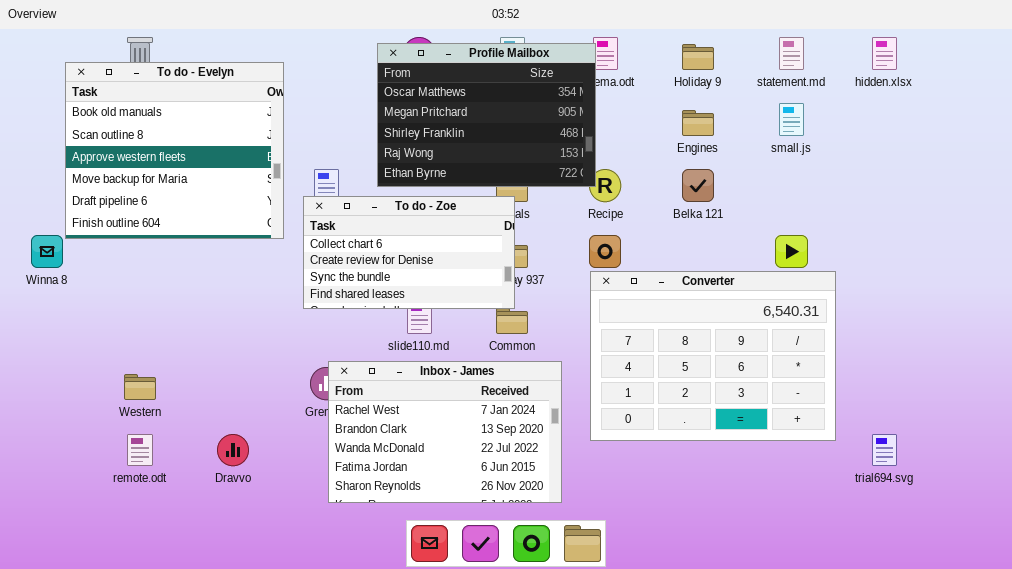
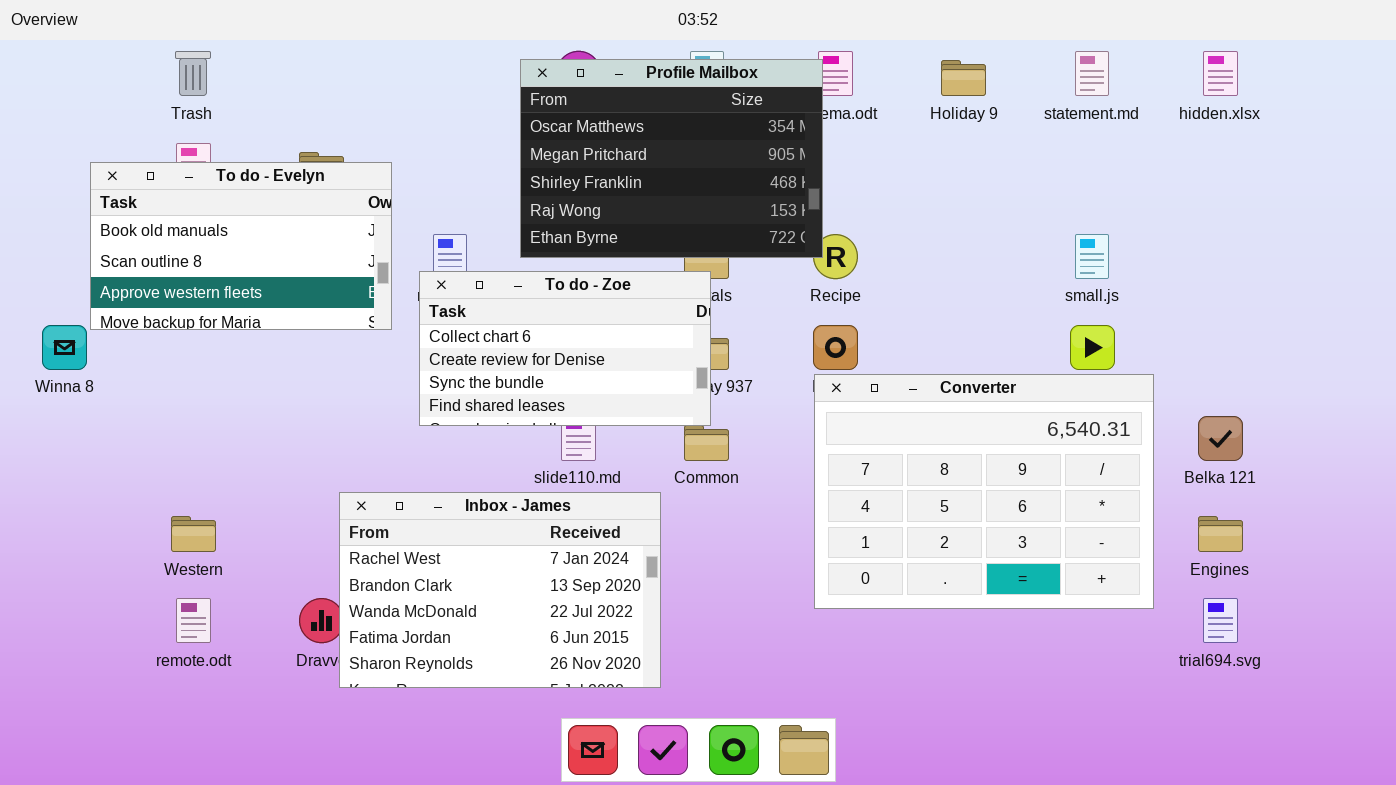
To do - Evelyn: [65,62,284,239] -> [90,162,392,330], resized
small.js: [779,103,804,136] -> [1075,234,1109,279], moved
Engines: [682,110,714,136] -> [1198,516,1243,552], moved
Belka 121: [682,169,714,202] -> [1198,416,1243,461], moved
Inbox - James: [328,361,562,503] -> [339,492,661,688], moved

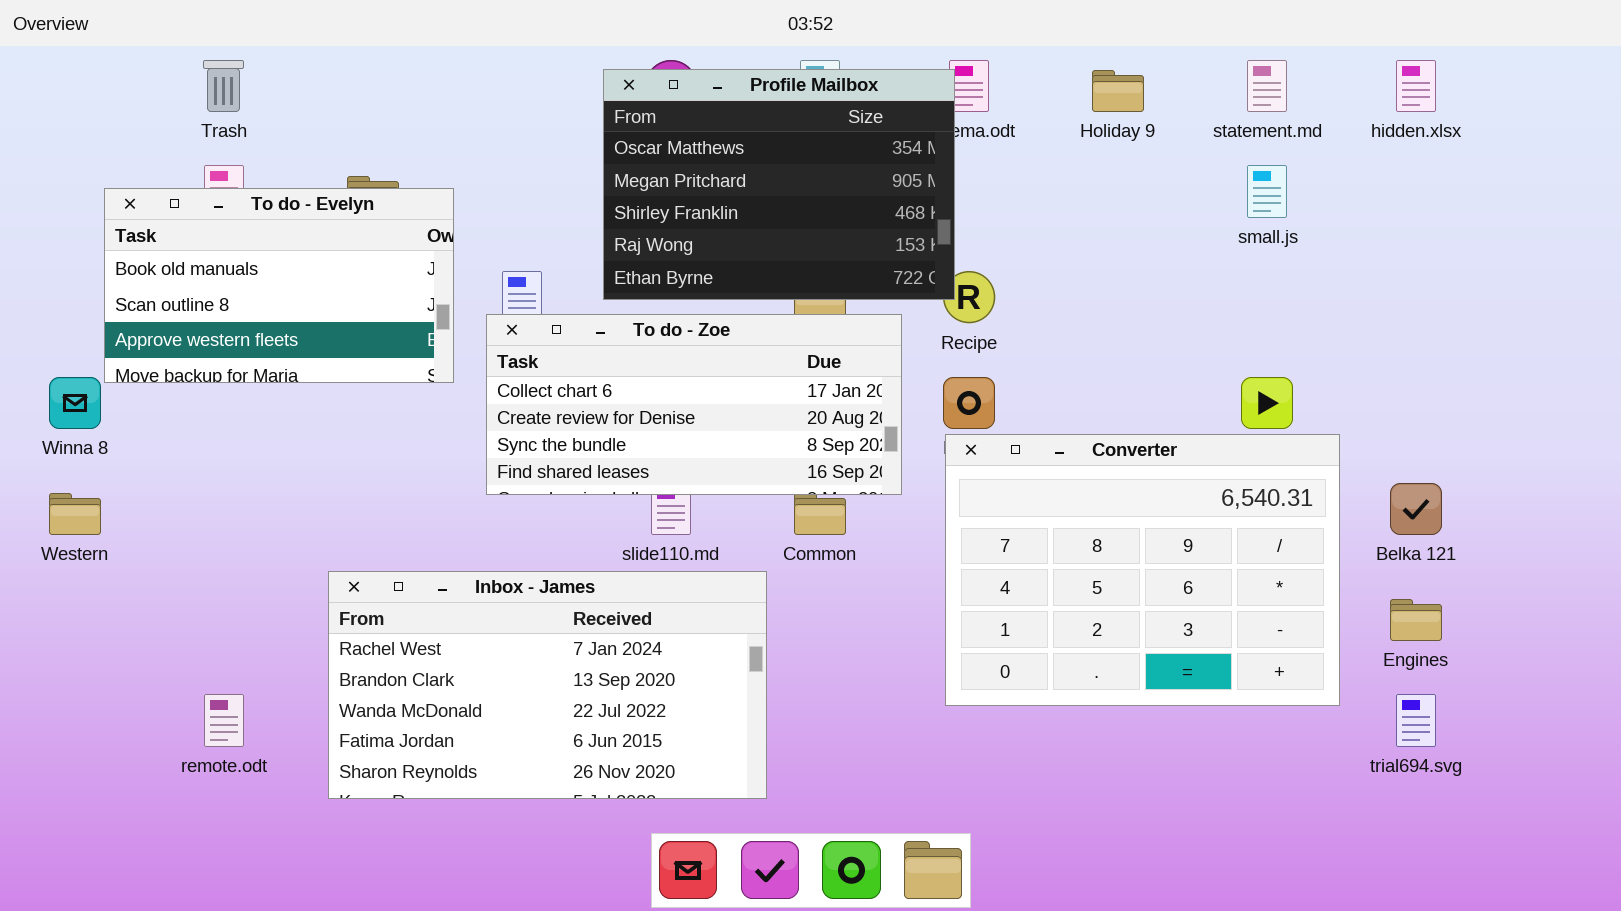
small.js: [1075,234,1109,279] -> [1247,165,1287,218], moved
To do - Zoe: [419,271,711,426] -> [486,314,902,495], resized
Inbox - James: [339,492,661,688] -> [328,571,767,799], resized
Western: [171,516,216,552] -> [49,493,101,535], moved

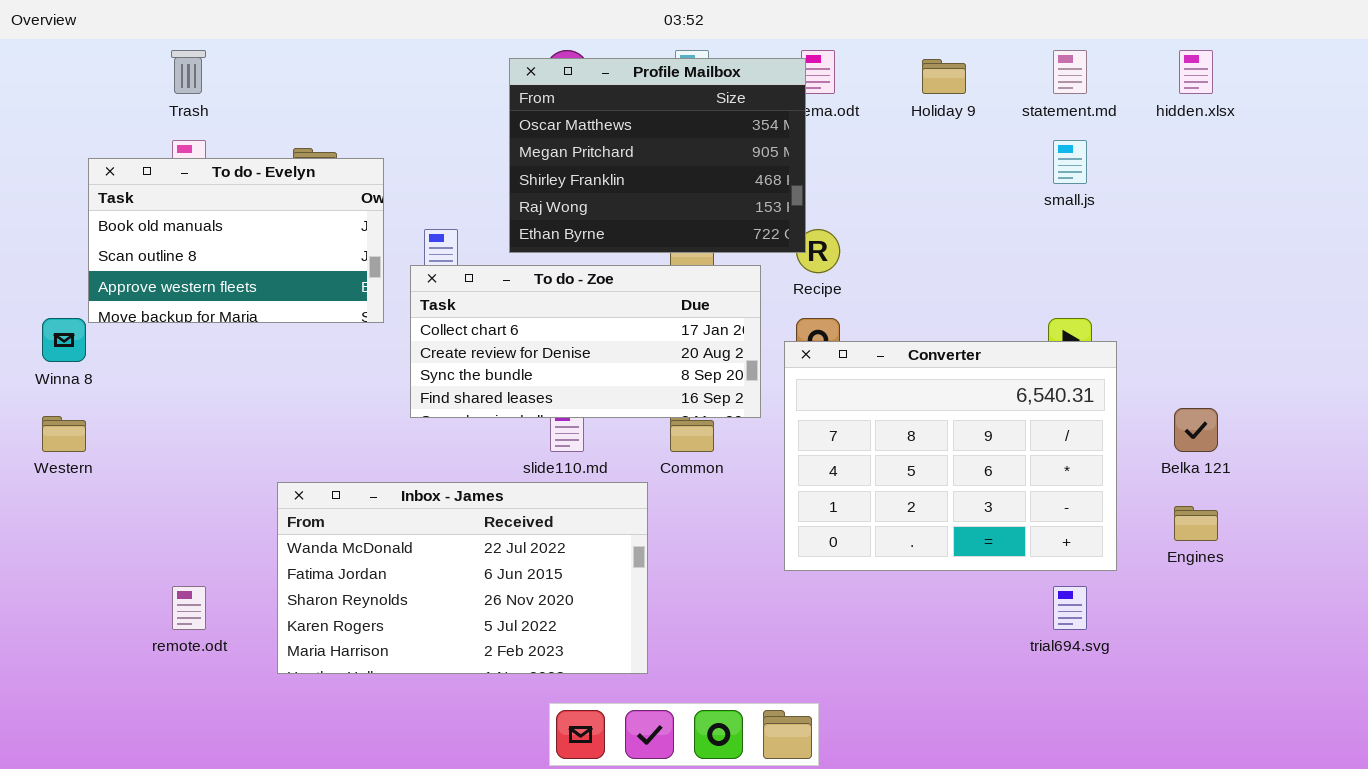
Converter: [945,434,1340,706] -> [784,341,1117,571], moved
Inbox - James: [328,571,767,799] -> [277,482,648,674], scrolled down 2 rows
trial694.svg: [1396,694,1436,747] -> [1053,586,1087,630], moved

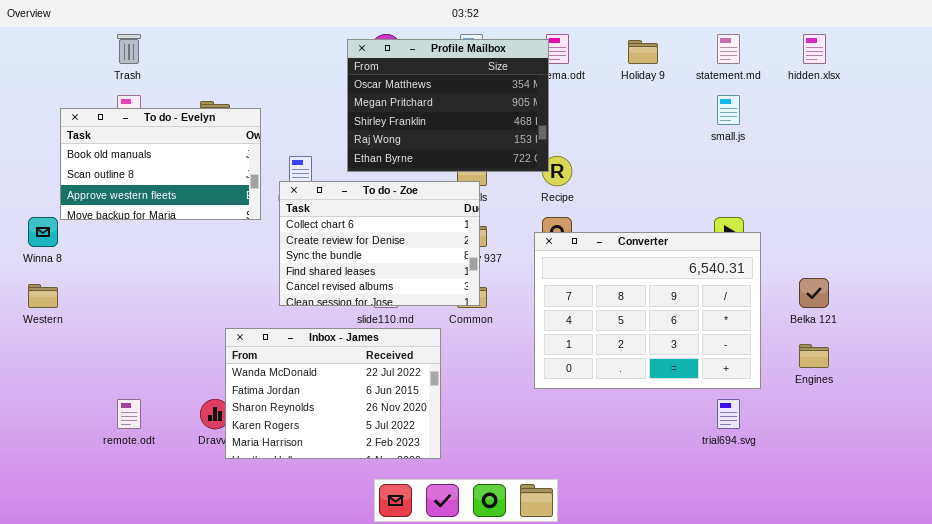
To do - Zoe: [410,265,761,418] -> [279,181,480,306], resized
Inbox - James: [277,482,648,674] -> [225,328,441,459], resized

